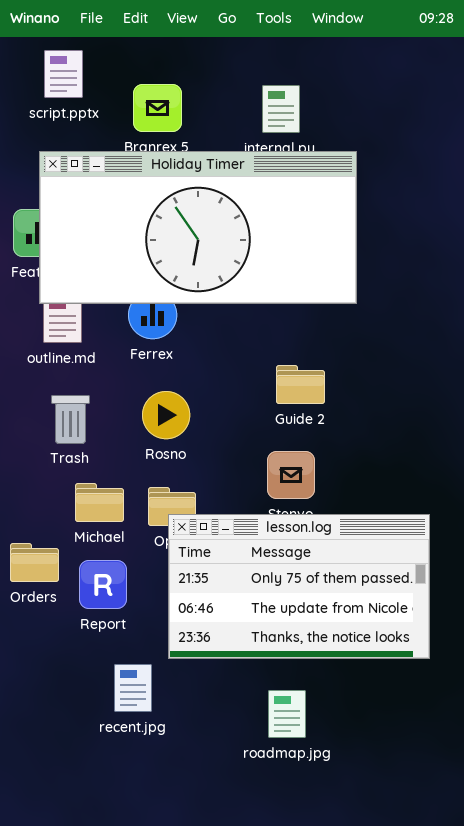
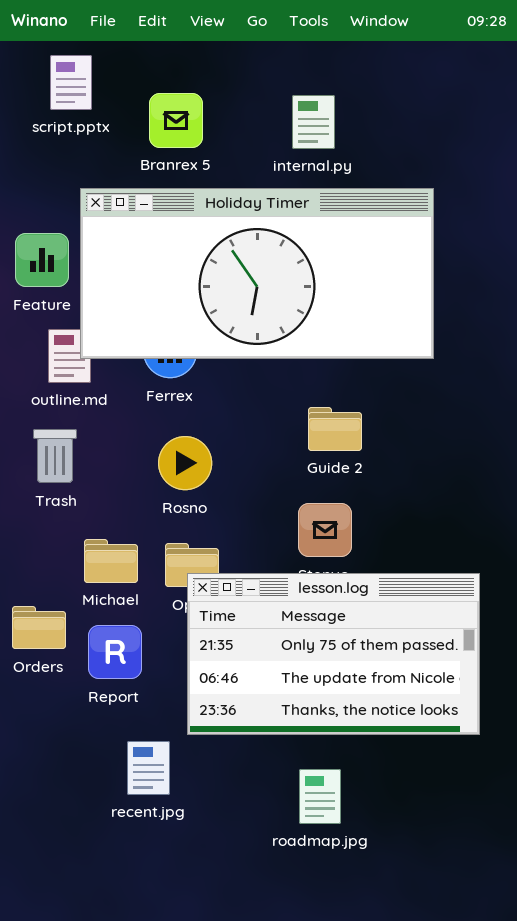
Holiday Timer: [39,151,357,304] -> [80,188,434,359], moved
Trash: [51,395,90,444] -> [33,429,77,483], moved

